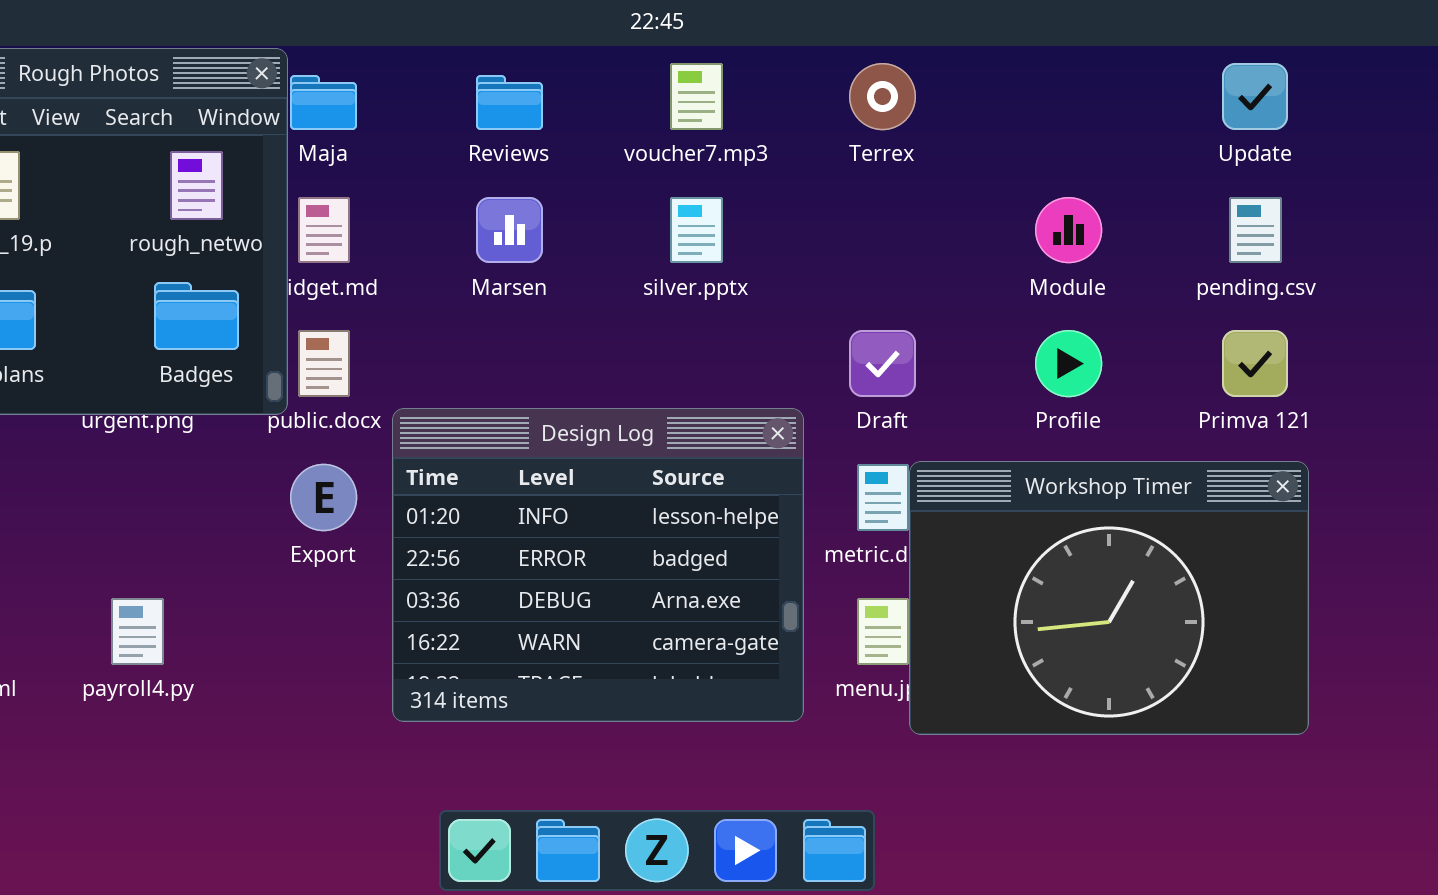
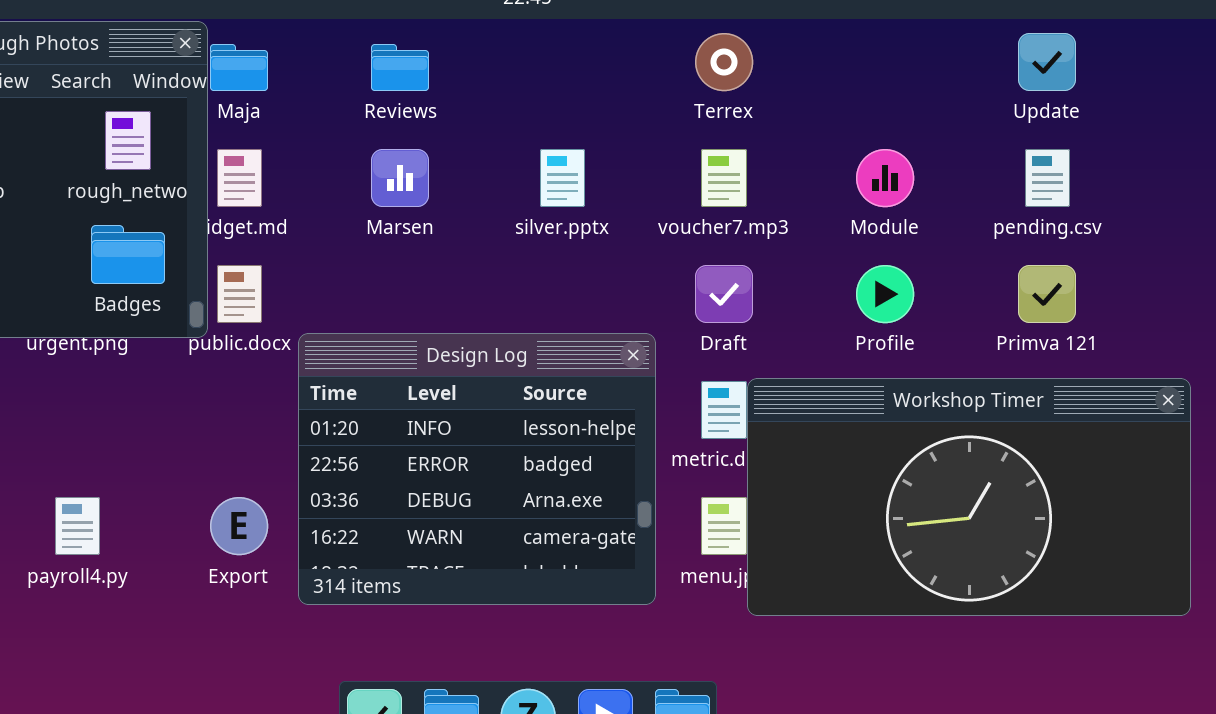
voucher7.mp3: [670,63,723,130] -> [701,149,747,207], moved
Workshop Timer: [909,461,1309,735] -> [747,378,1191,616], resized
Export: [290,464,357,531] -> [210,497,268,555], moved

